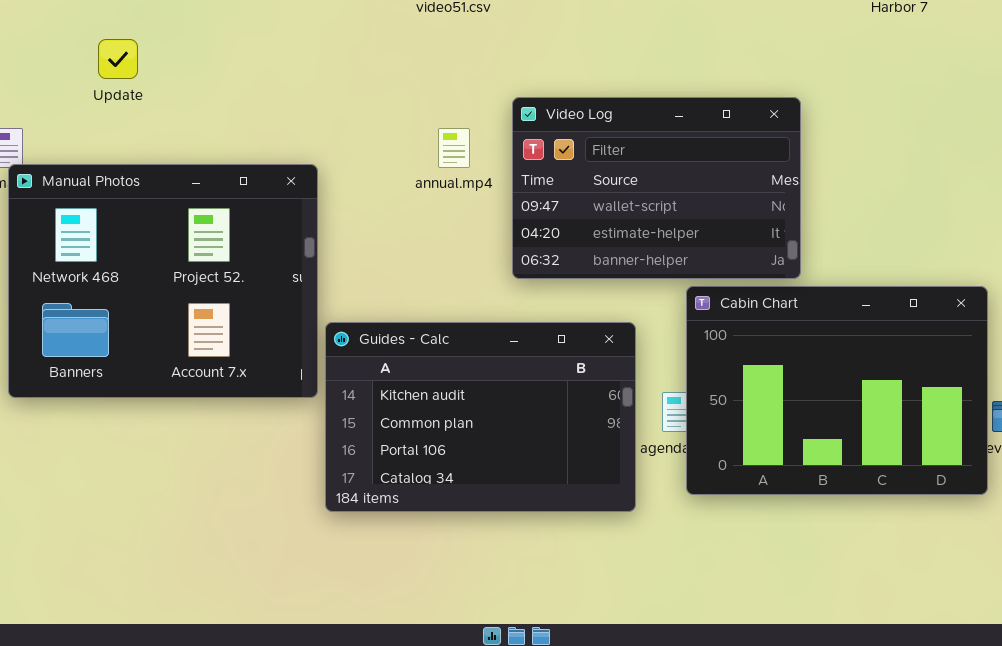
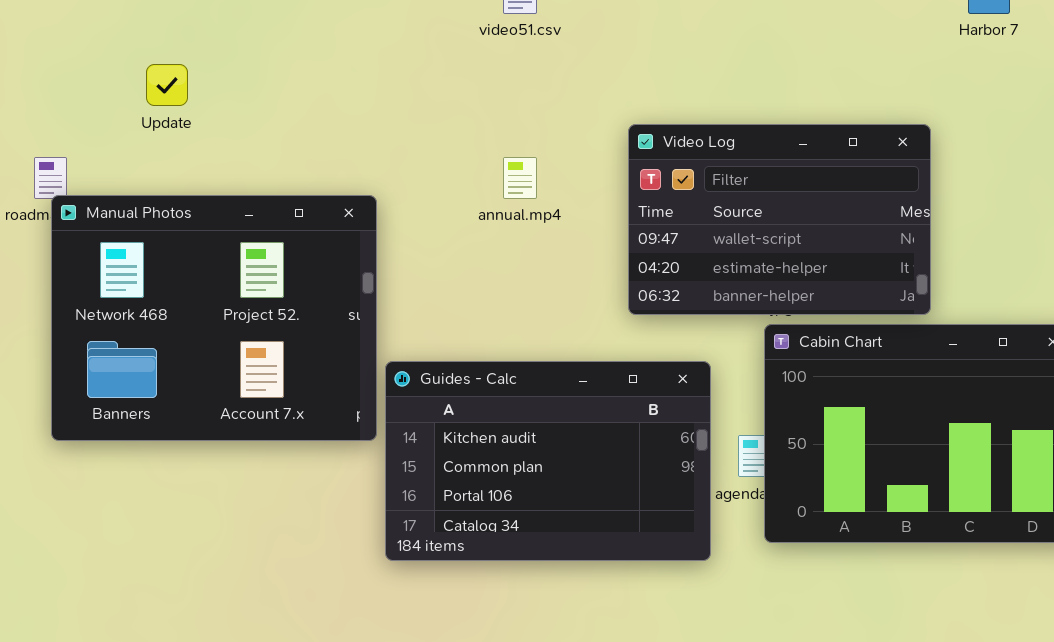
Video Log: [512,97,801,279] -> [628,124,931,315], moved

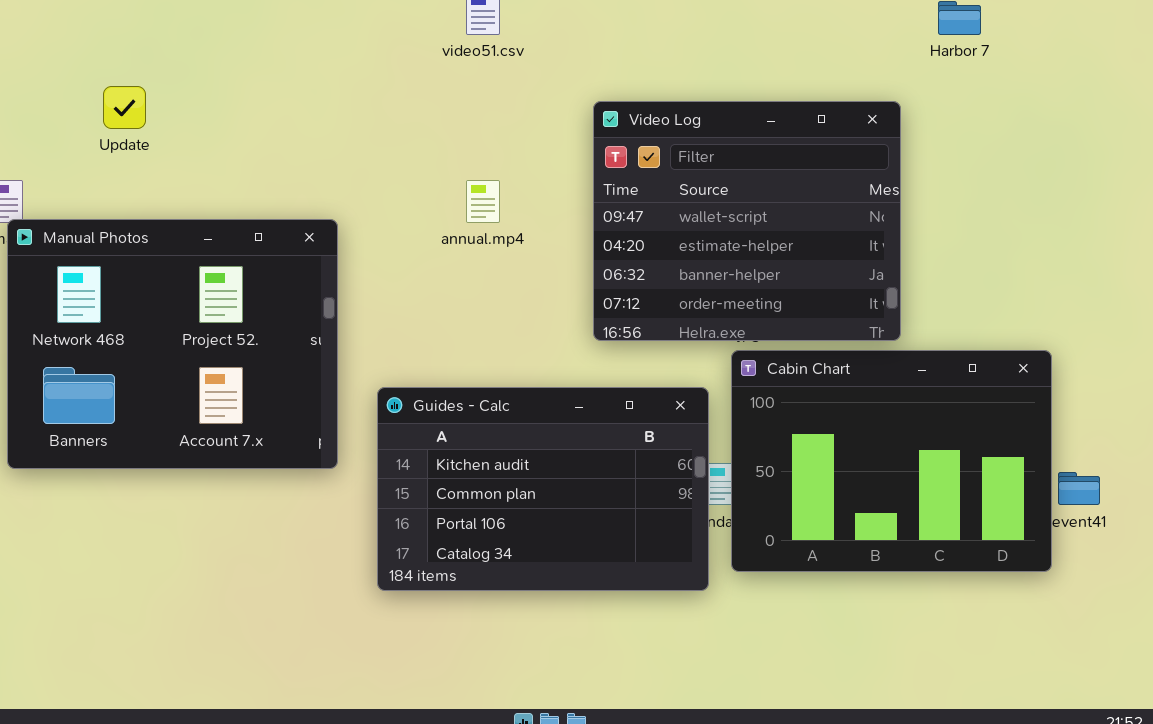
Video Log: [628,124,931,315] -> [593,101,901,341], resized
Guides - Calc: [385,361,711,561] -> [377,387,709,591], moved

